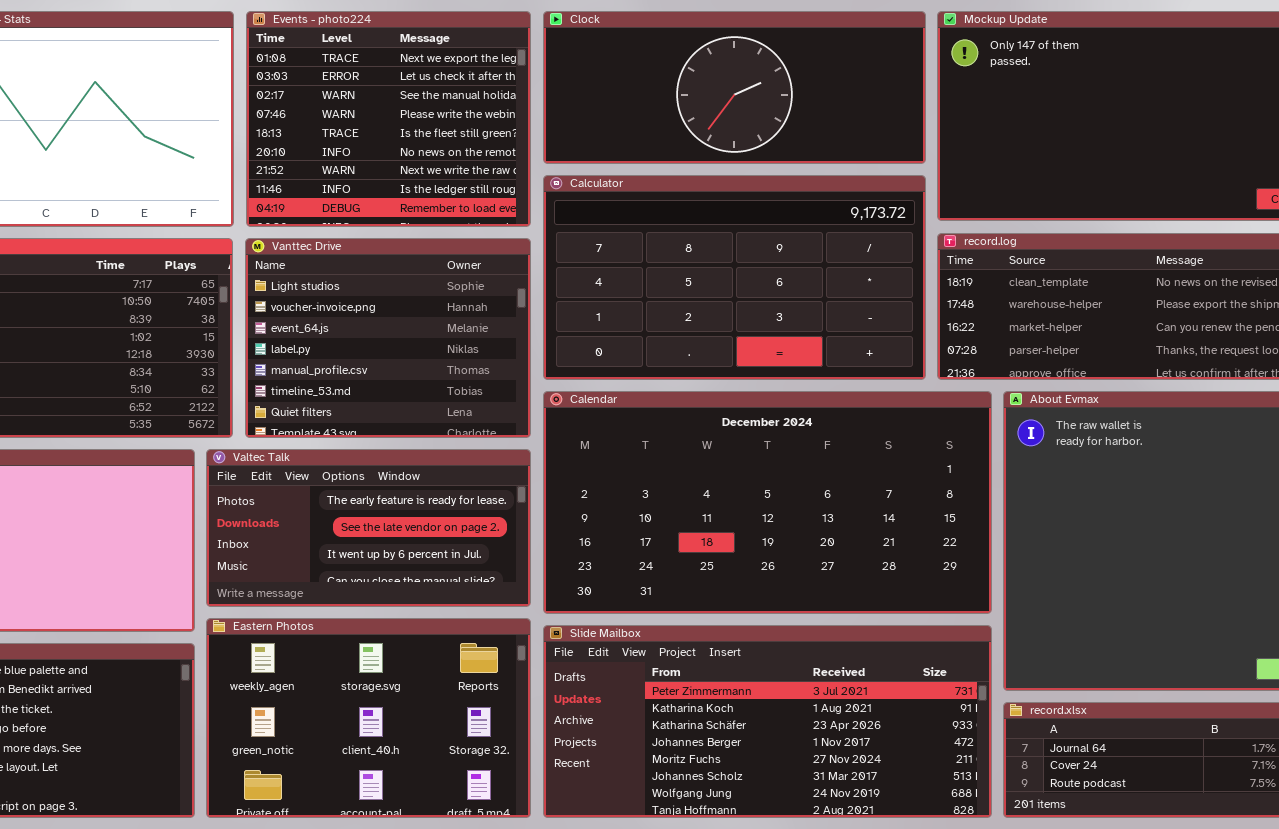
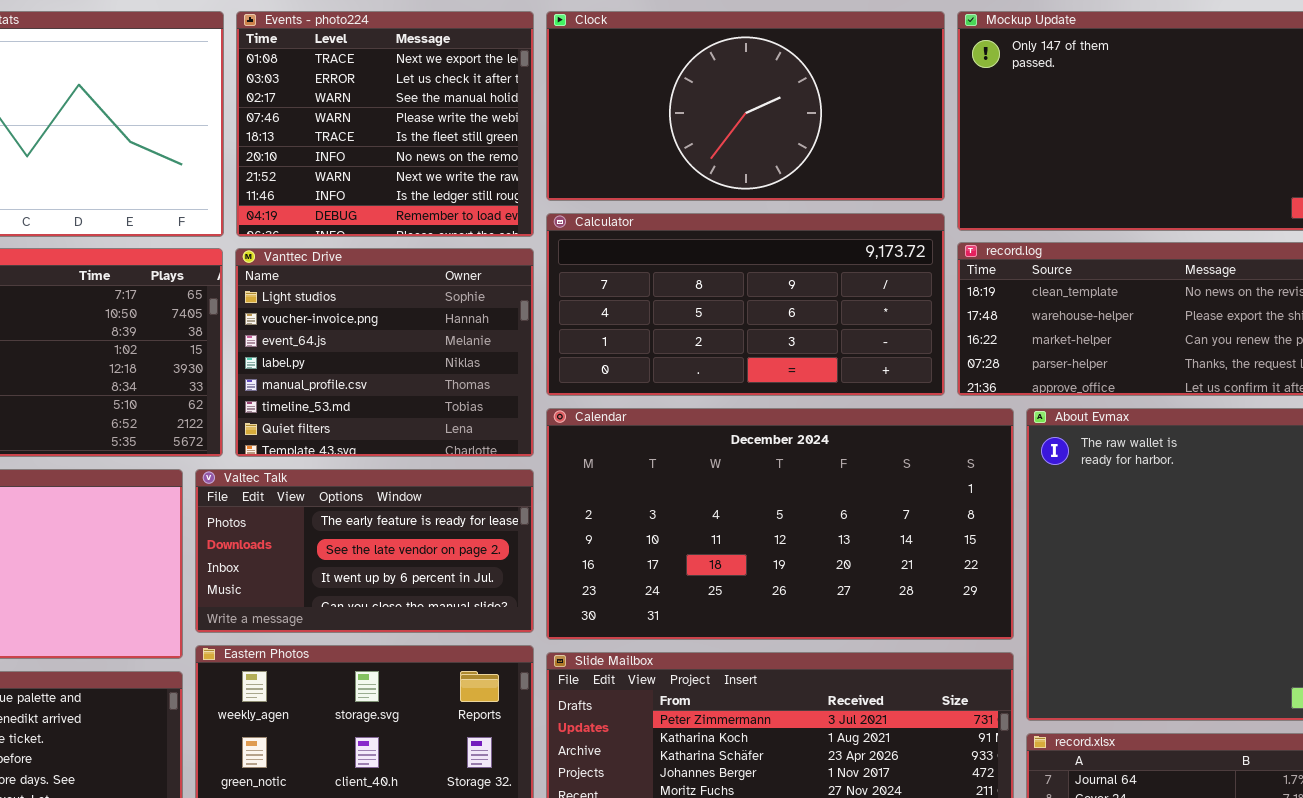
Clock: [543,11,926,164] -> [546,11,945,201], resized
Calculator: [543,175,926,380] -> [546,213,945,396], resized

